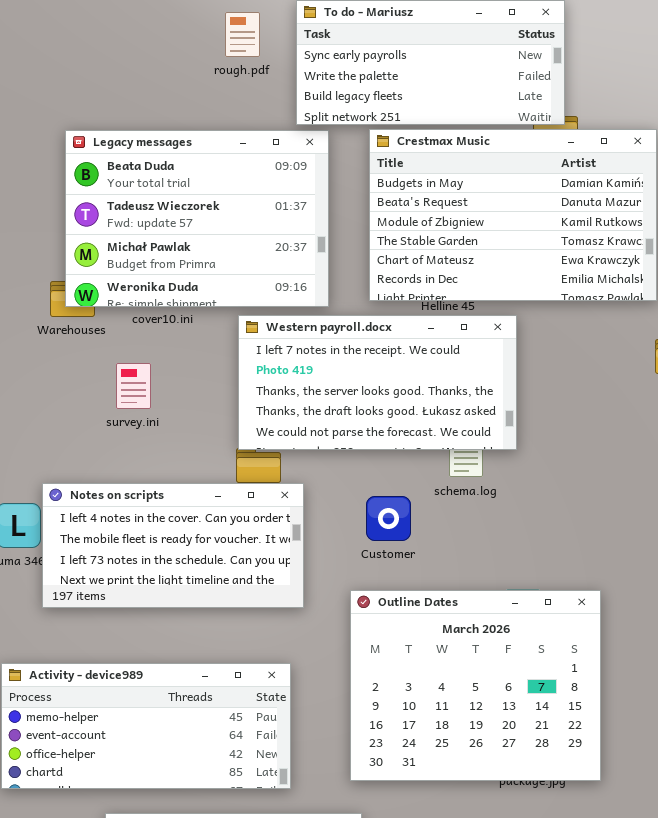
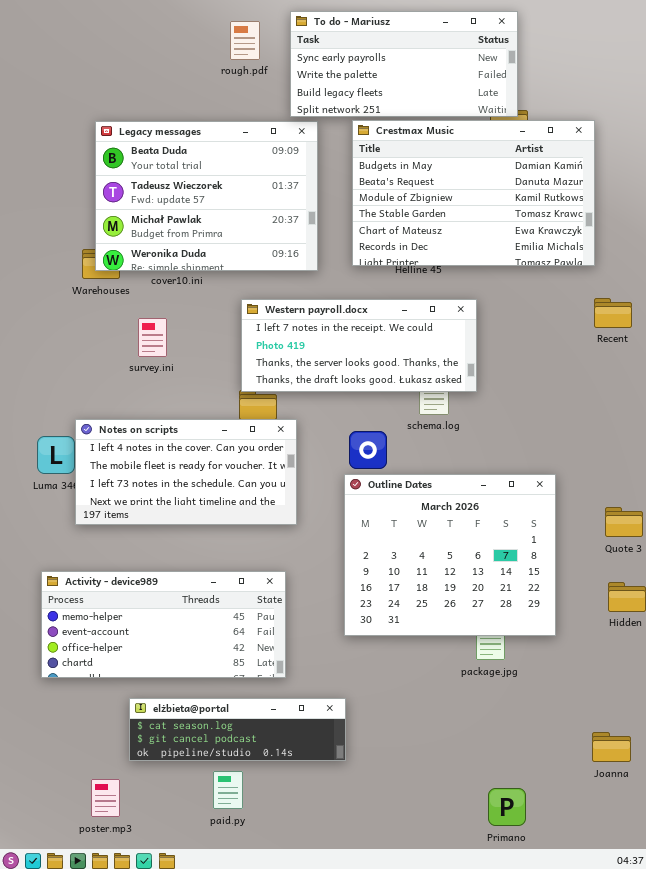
Western payroll.docx: [238,315,517,450] -> [241,299,477,392], resized
Outline Dates: [350,590,601,781] -> [344,474,556,636], moved

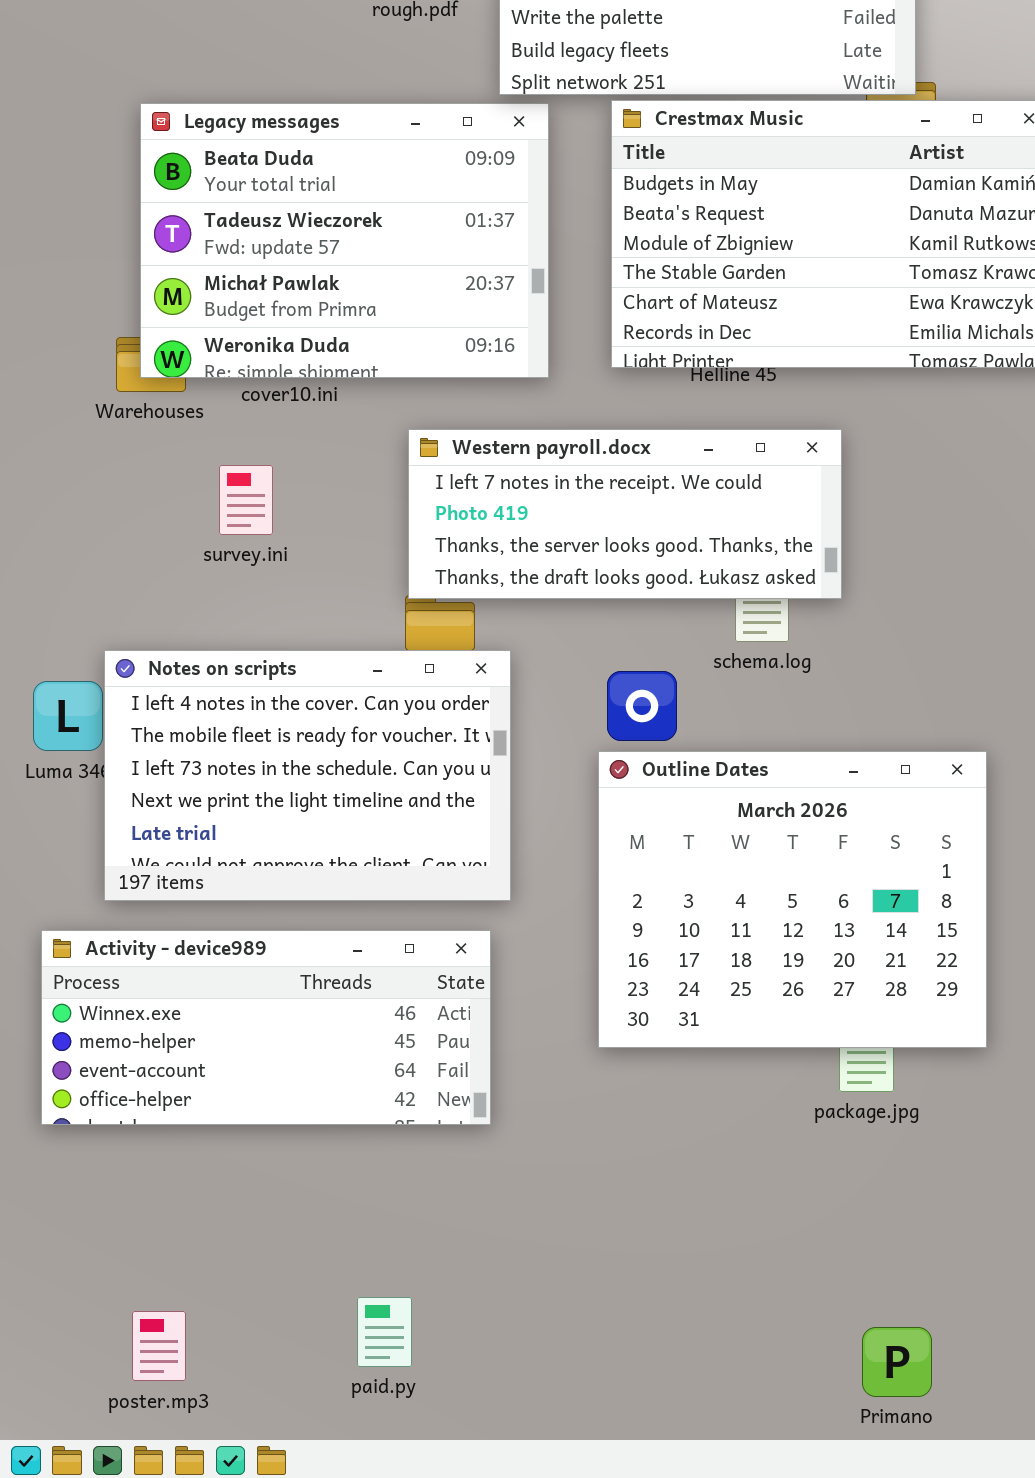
Notes on scripts: [75,419,297,525] -> [104,650,511,901], resized
Activity - device989: [41,571,286,678] -> [41,930,491,1125], scrolled up 1 row
elżbieta@portal: [129,698,346,761] -> none, closed

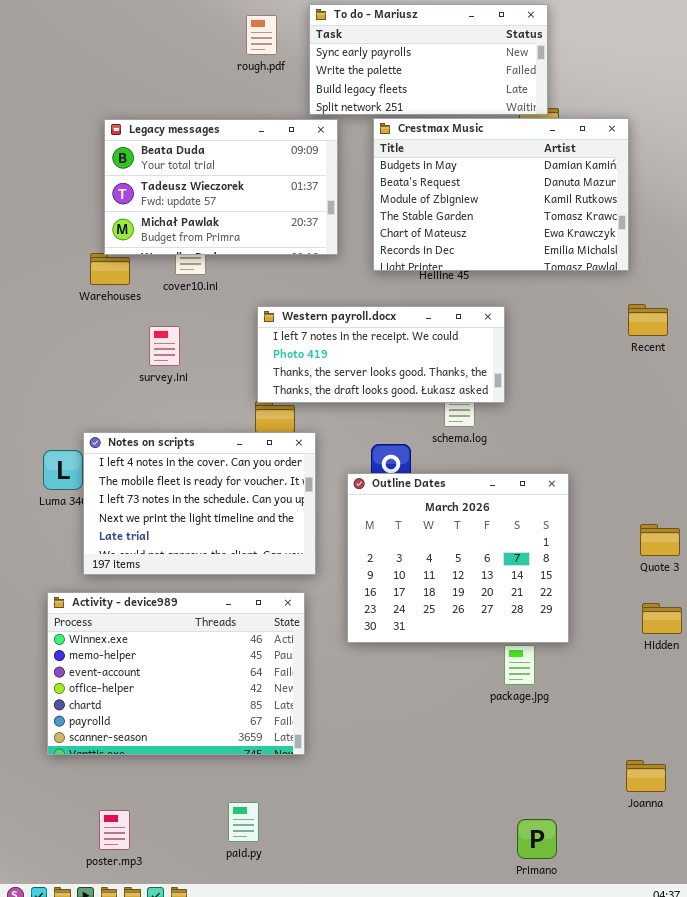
Legacy messages: [140,103,549,378] -> [104,119,338,255], resized
Outline Dates: [598,751,987,1048] -> [347,473,569,643], moved
Activity - device989: [41,930,491,1125] -> [47,592,305,755], resized

